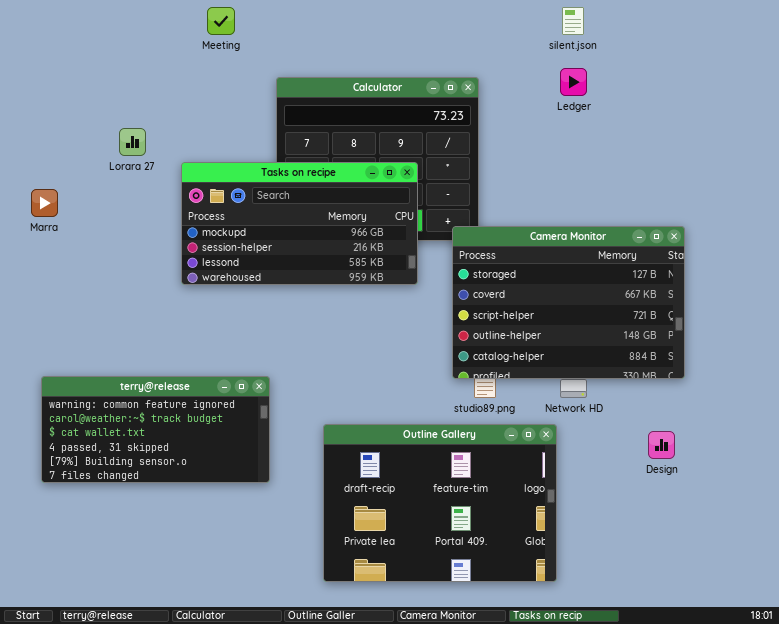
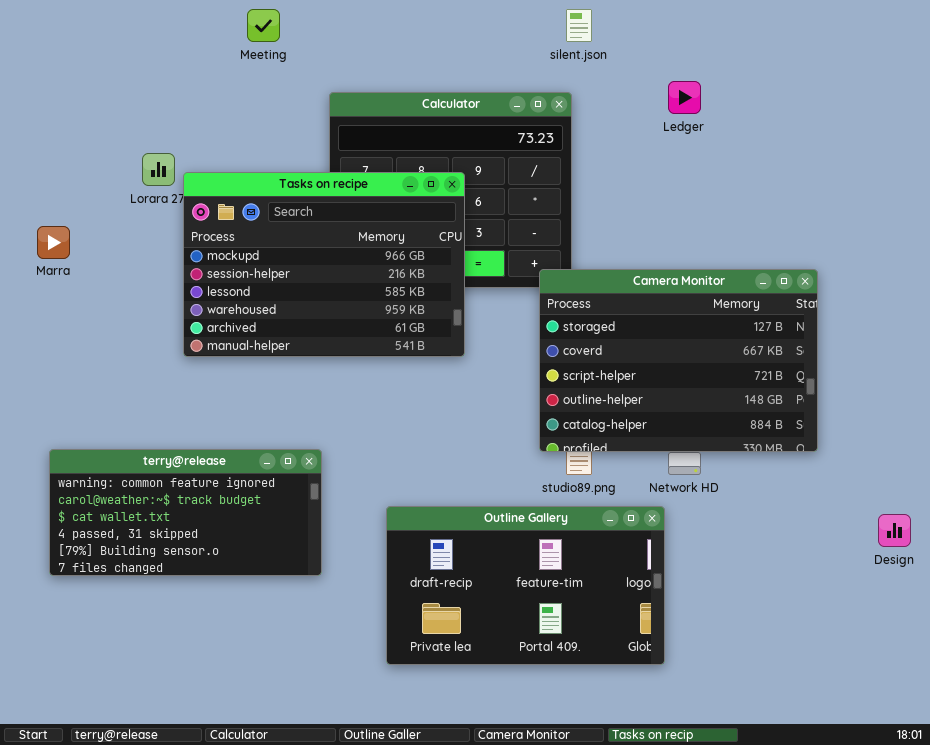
silent.json: [562,7,584,35] -> [566,9,592,42], moved
Tasks on recipe: [181,162,418,285] -> [183,172,465,357], moved, resized
Outline Gallery: [323,424,557,582] -> [386,506,665,665], resized
Design: [648,431,675,459] -> [878,514,911,547], moved

